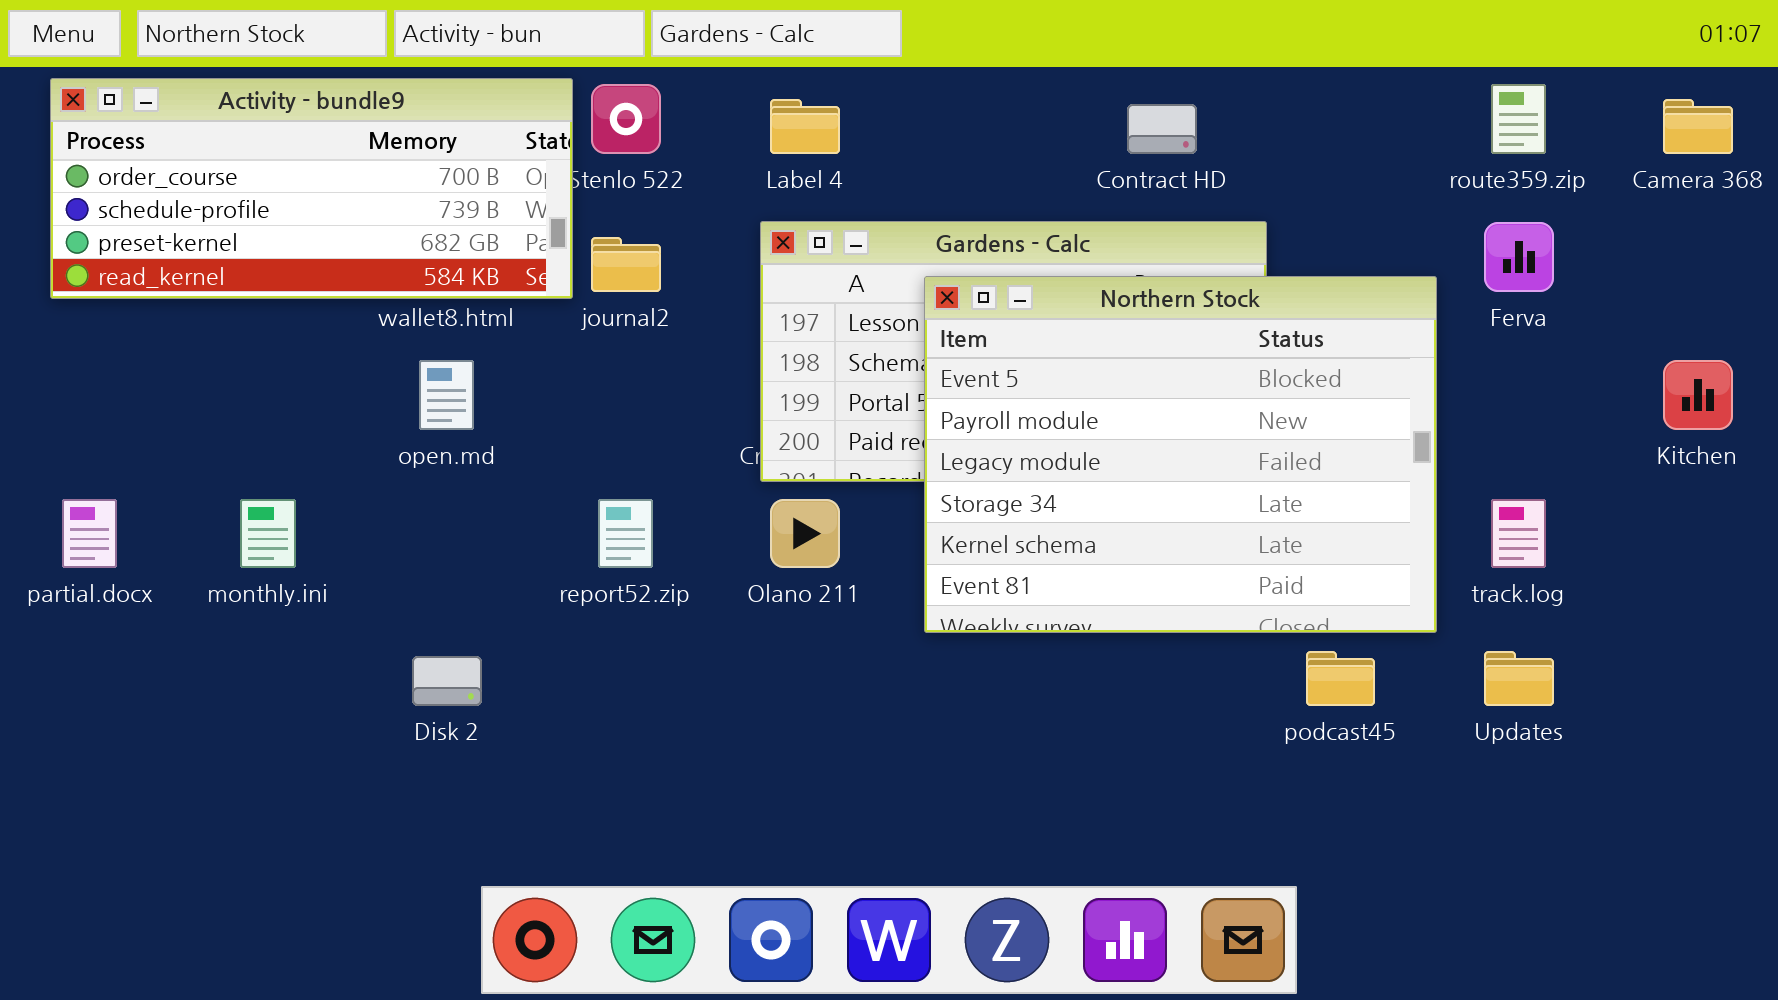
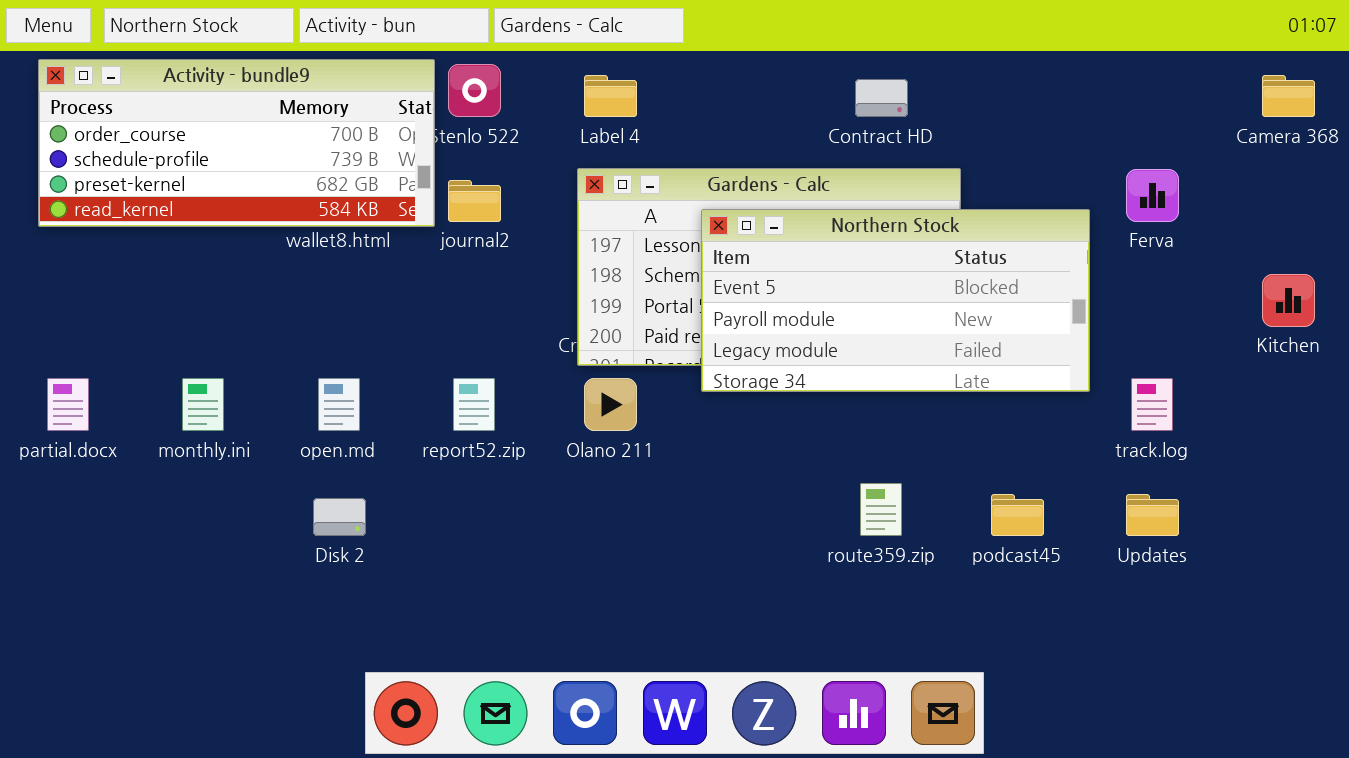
route359.zip: [1491,84,1546,154] -> [860,483,902,536], moved
Northern Stock: [924,276,1437,633] -> [701,209,1090,392], resized
open.md: [419,360,474,430] -> [318,378,360,431], moved

